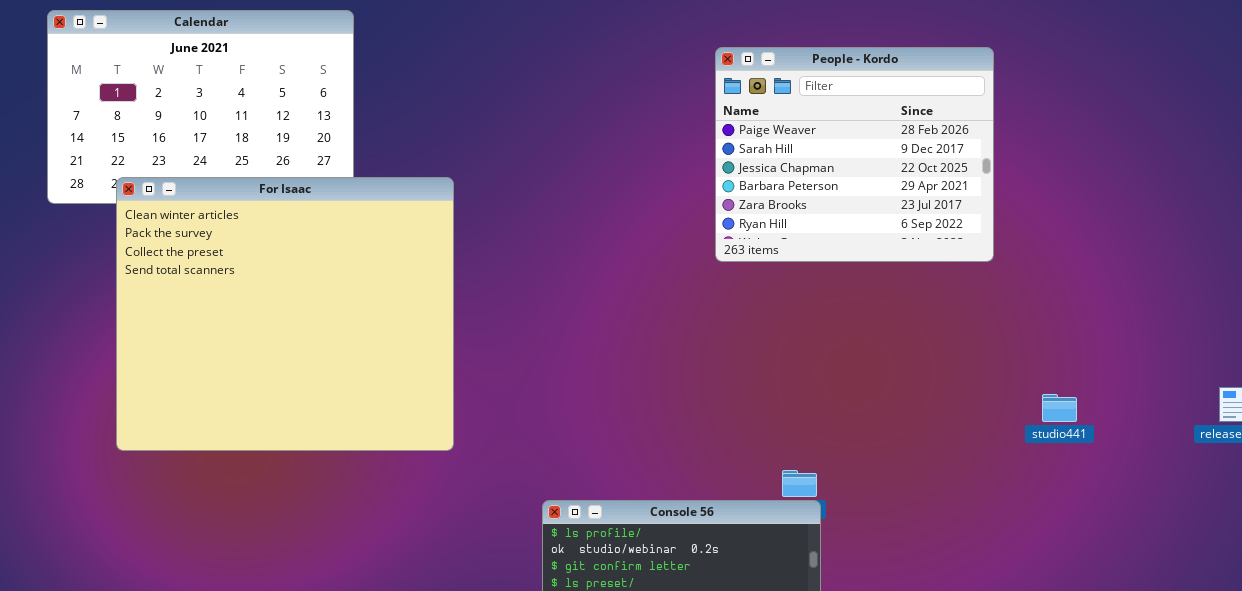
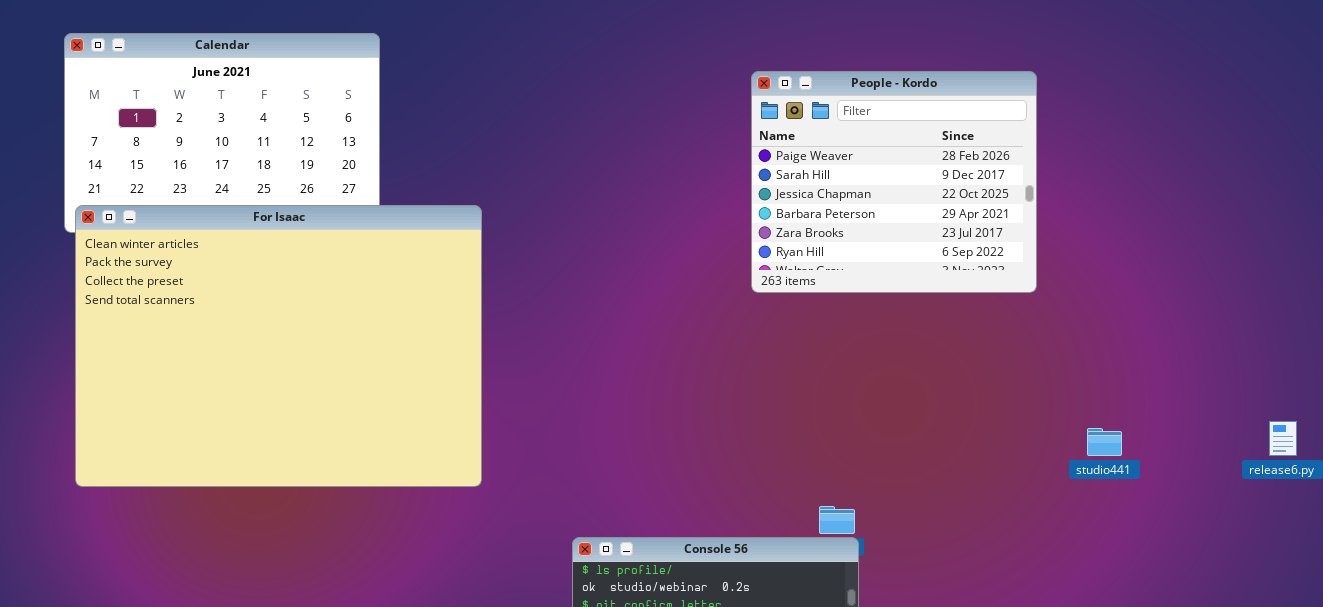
For Isaac: [116,177,454,451] -> [75,205,482,487], resized

